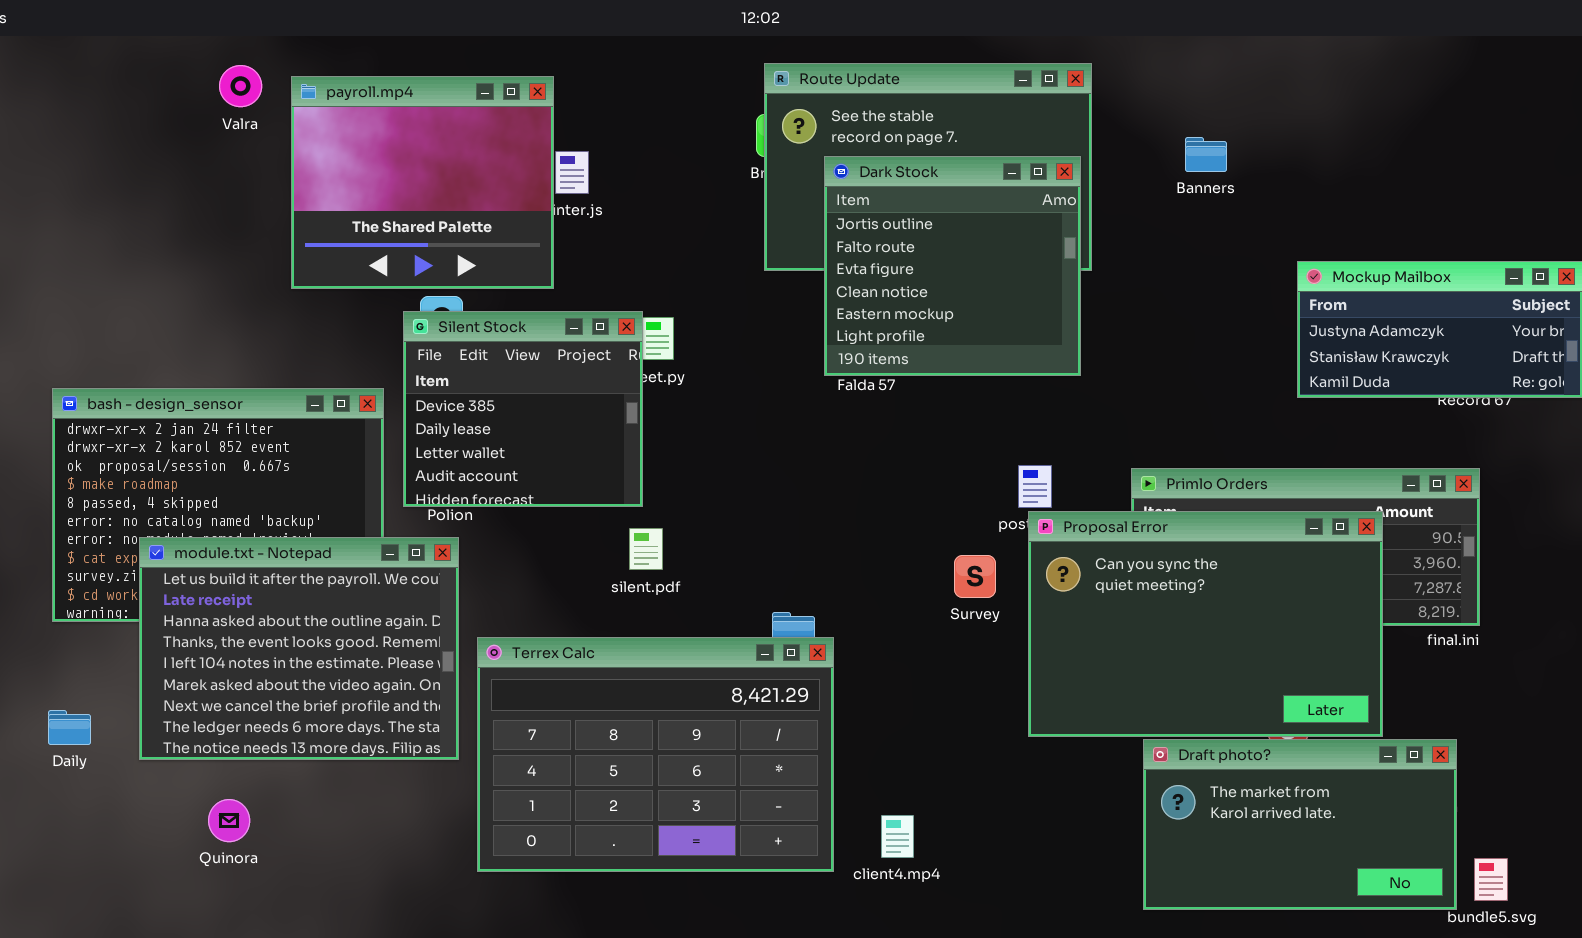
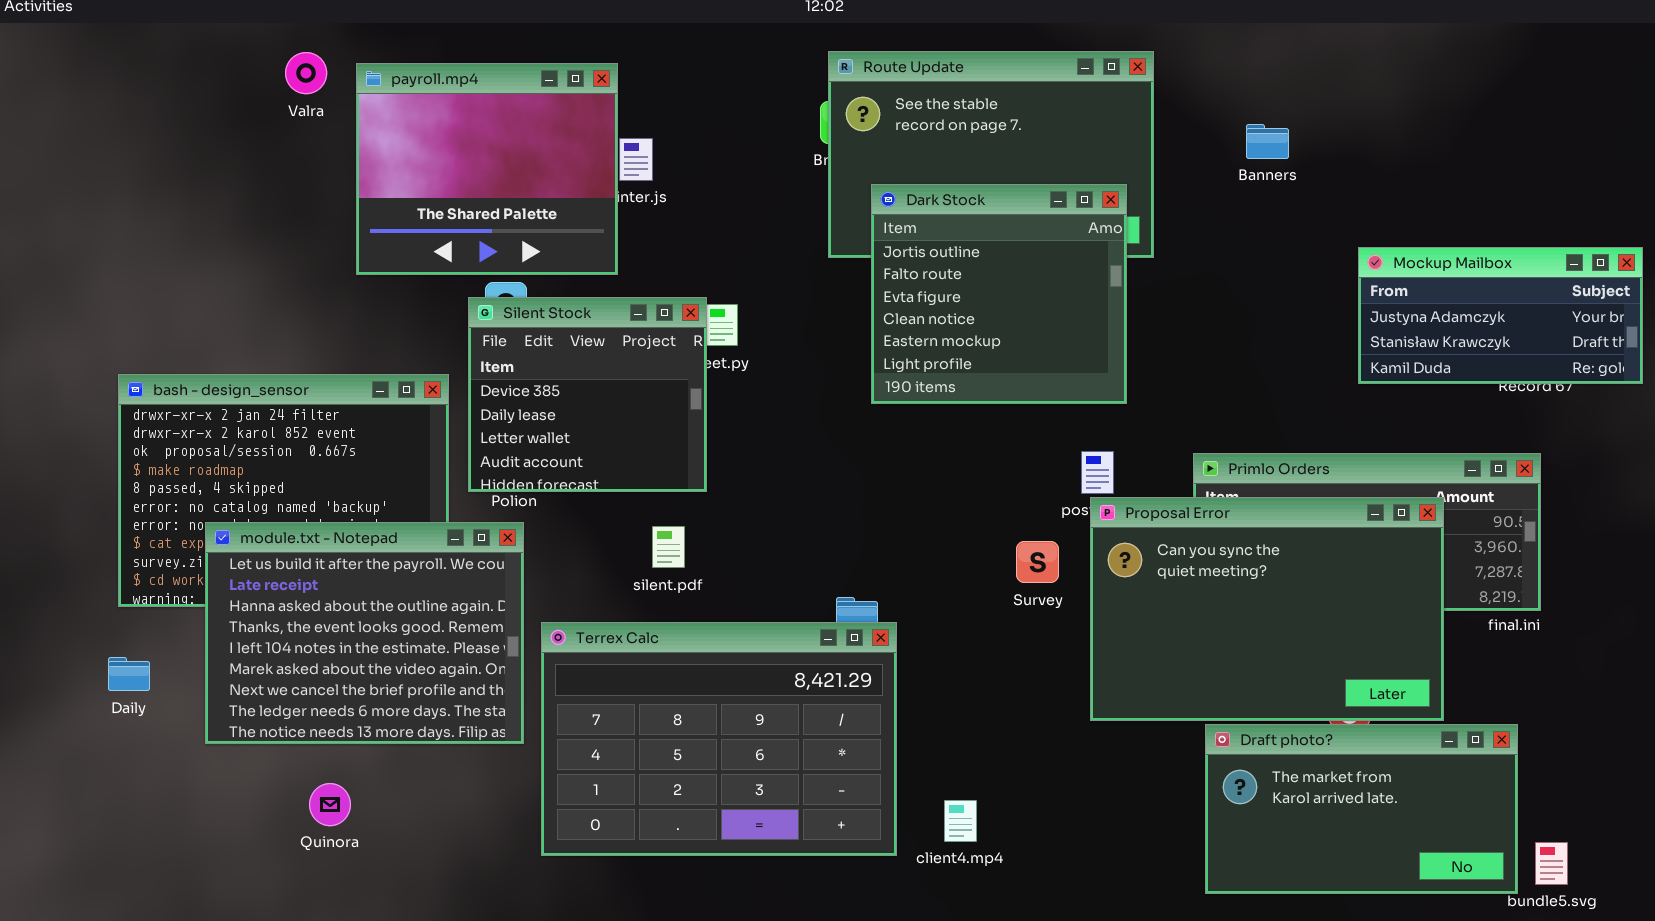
Dark Stock: [824,156,1081,376] -> [871,184,1127,404], moved
silent.pdf: [629,528,663,570] -> [652,526,685,568], moved
Daily: [48,710,91,745] -> [108,657,150,691], moved
Quinora: [208,799,250,842] -> [309,783,351,826], moved

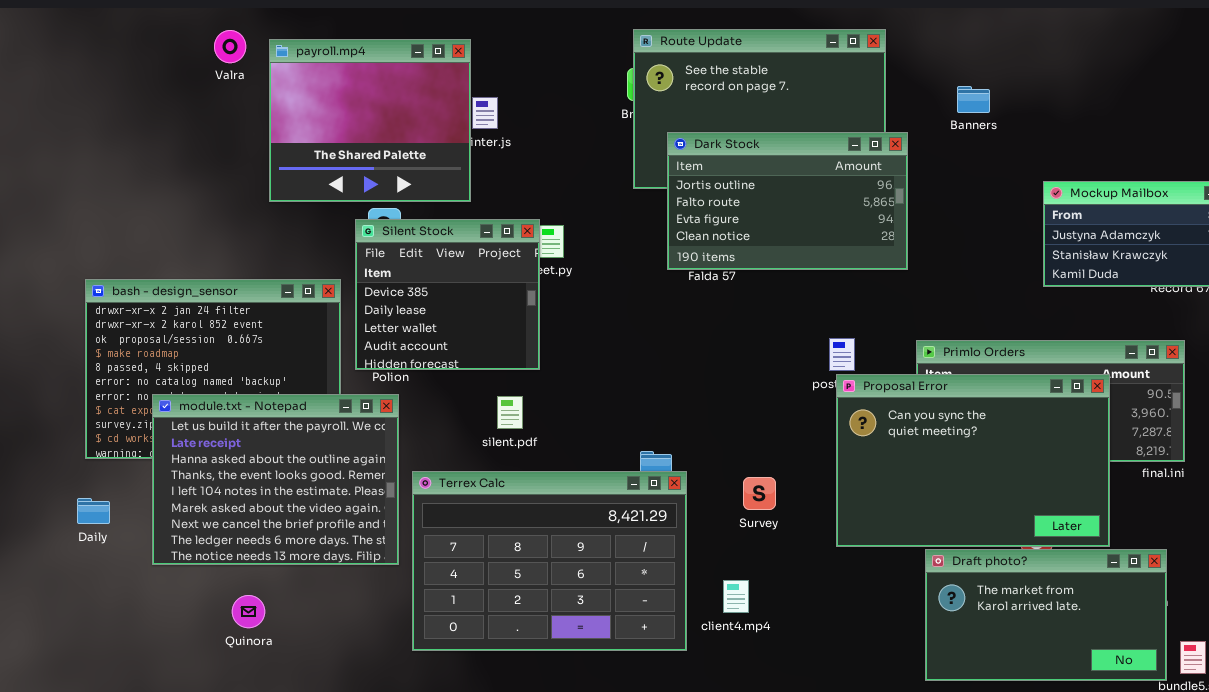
Dark Stock: [871,184,1127,404] -> [667,132,908,270], resized
Survey: [1016,541,1059,583] -> [743,477,776,510], moved
client4.mp4: [944,800,977,842] -> [723,580,749,613], moved

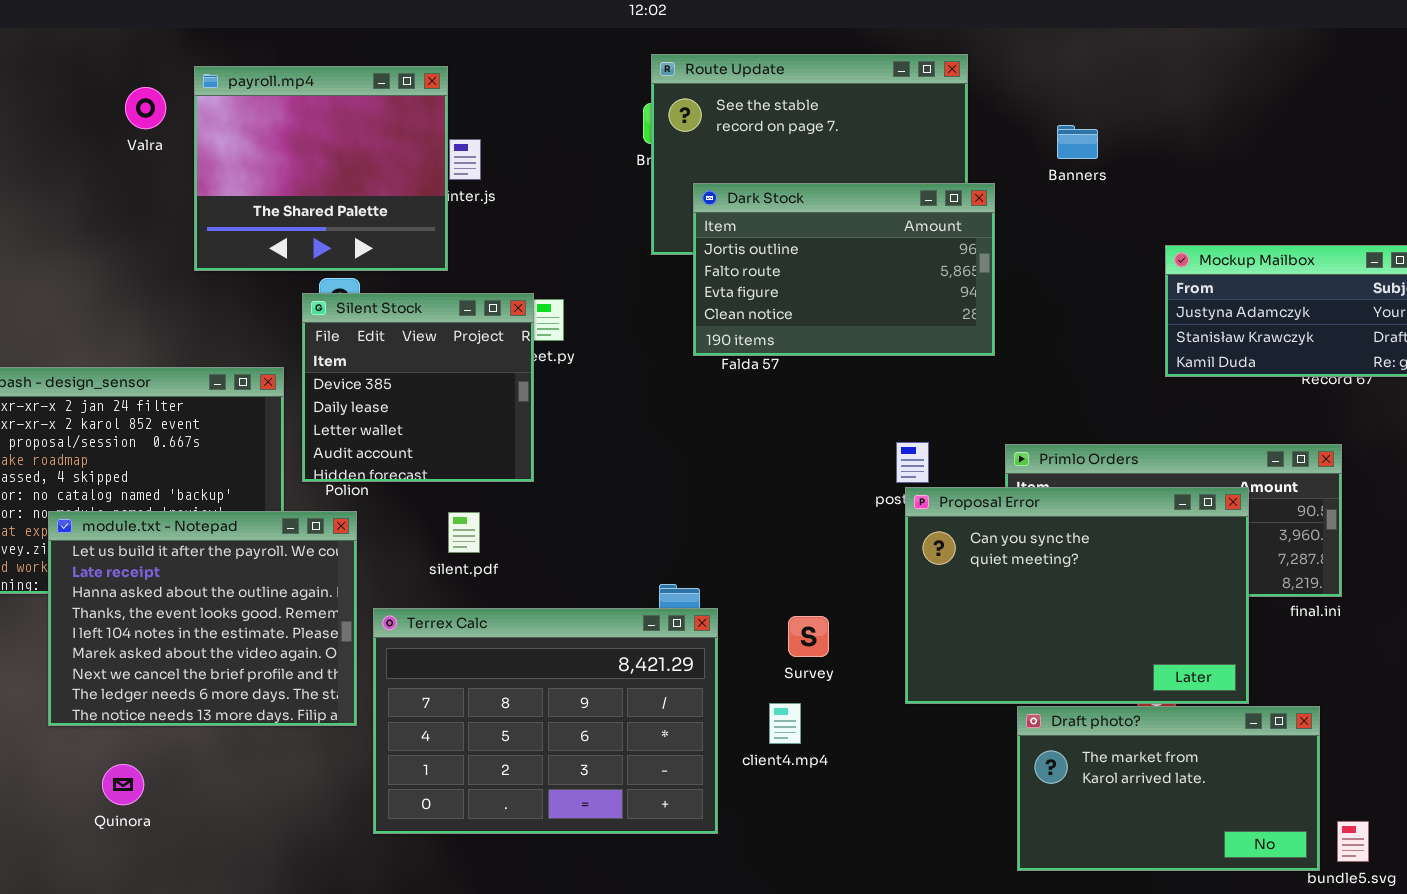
Valra: [214,30,246,63] -> [125,87,166,129], moved
silent.pdf: [497,396,523,429] -> [448,512,480,553], moved
client4.mp4: [723,580,749,613] -> [769,703,801,744], moved
Quinora: [232,595,265,628] -> [102,764,144,805], moved

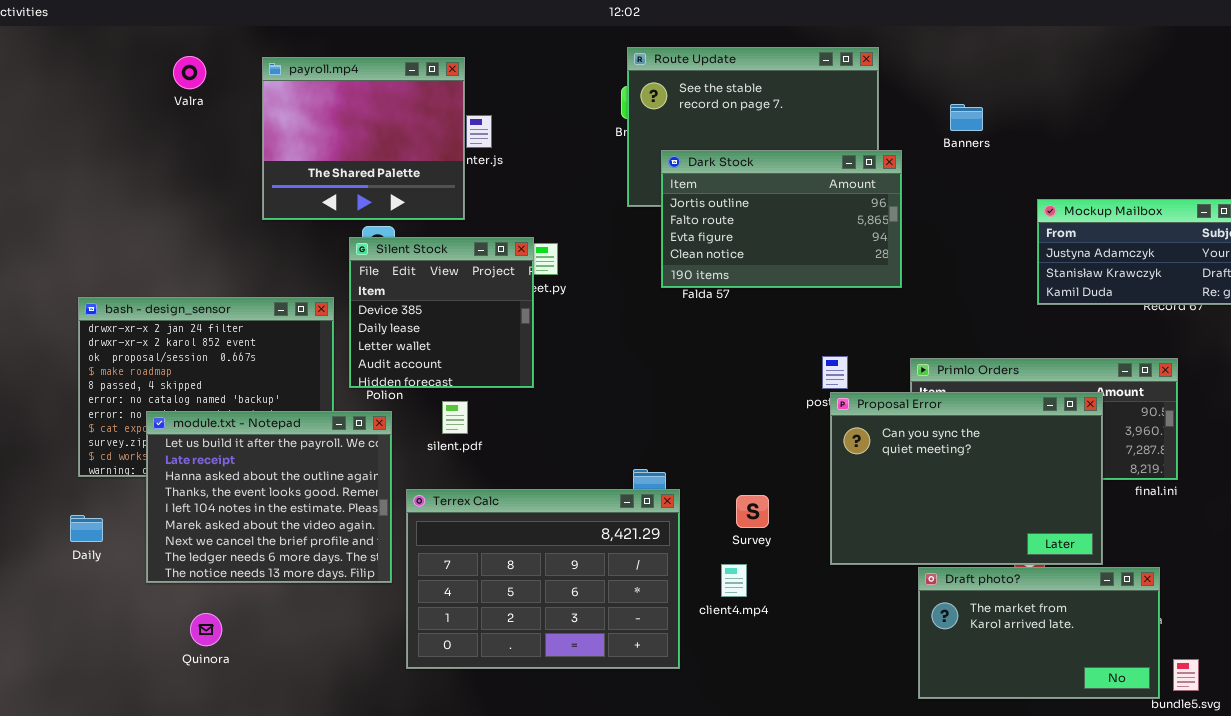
Valra: [125,87,166,129] -> [173,56,206,89], moved
silent.pdf: [448,512,480,553] -> [442,401,468,434], moved

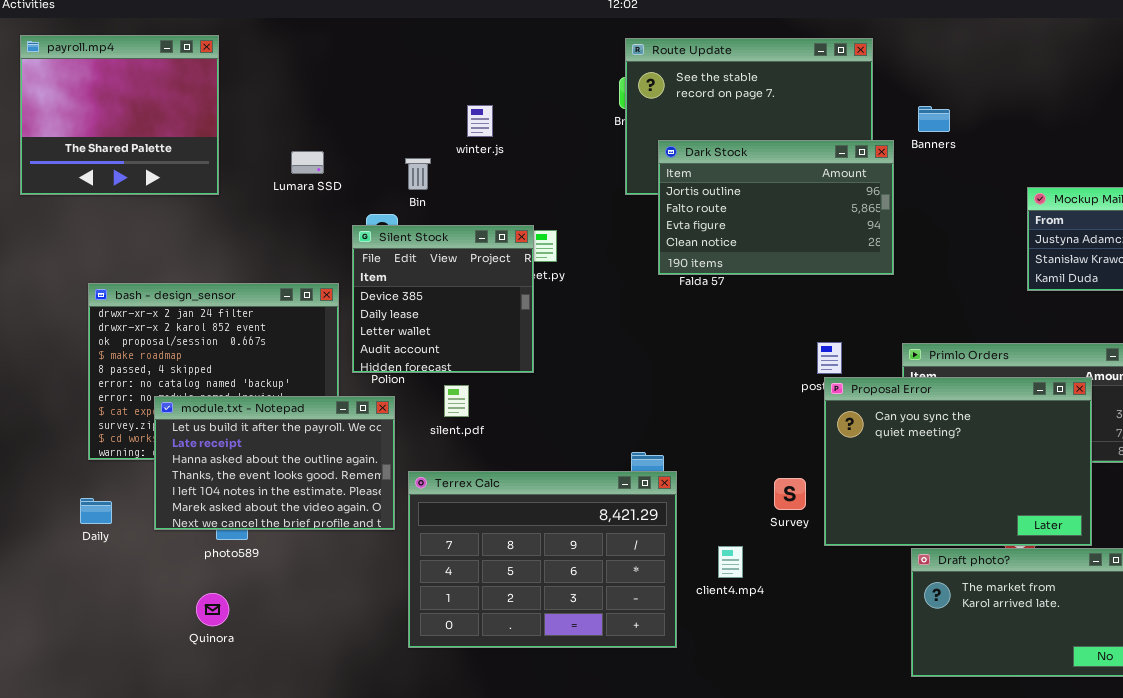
payroll.mp4: [262,57,465,220] -> [20,35,219,195], moved
Banners: [950,104,983,131] -> [918,106,950,132], moved
module.txt - Notepad: [146,411,392,583] -> [154,396,395,530], resized
Survey: [736,495,769,528] -> [774,478,806,510], moved

